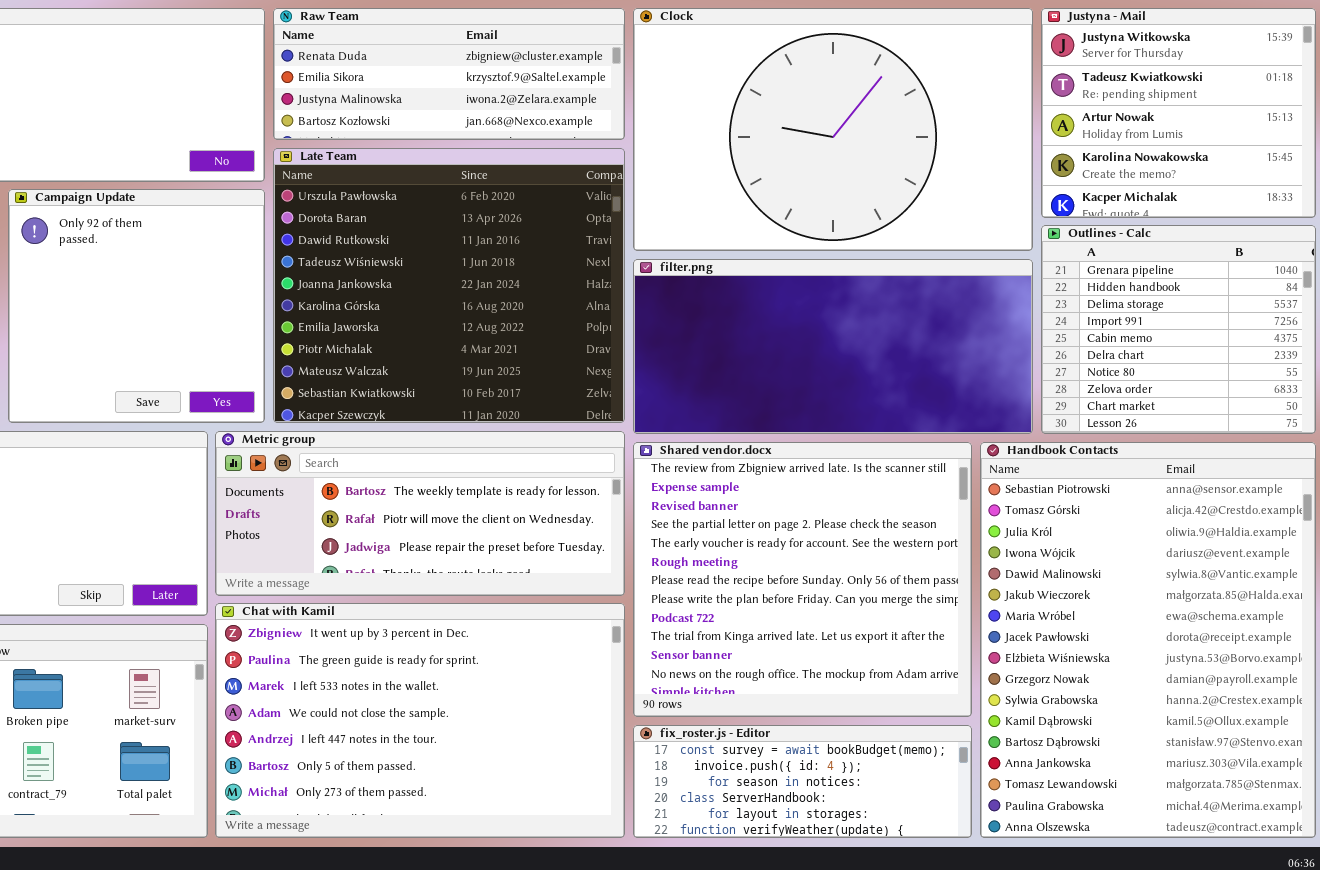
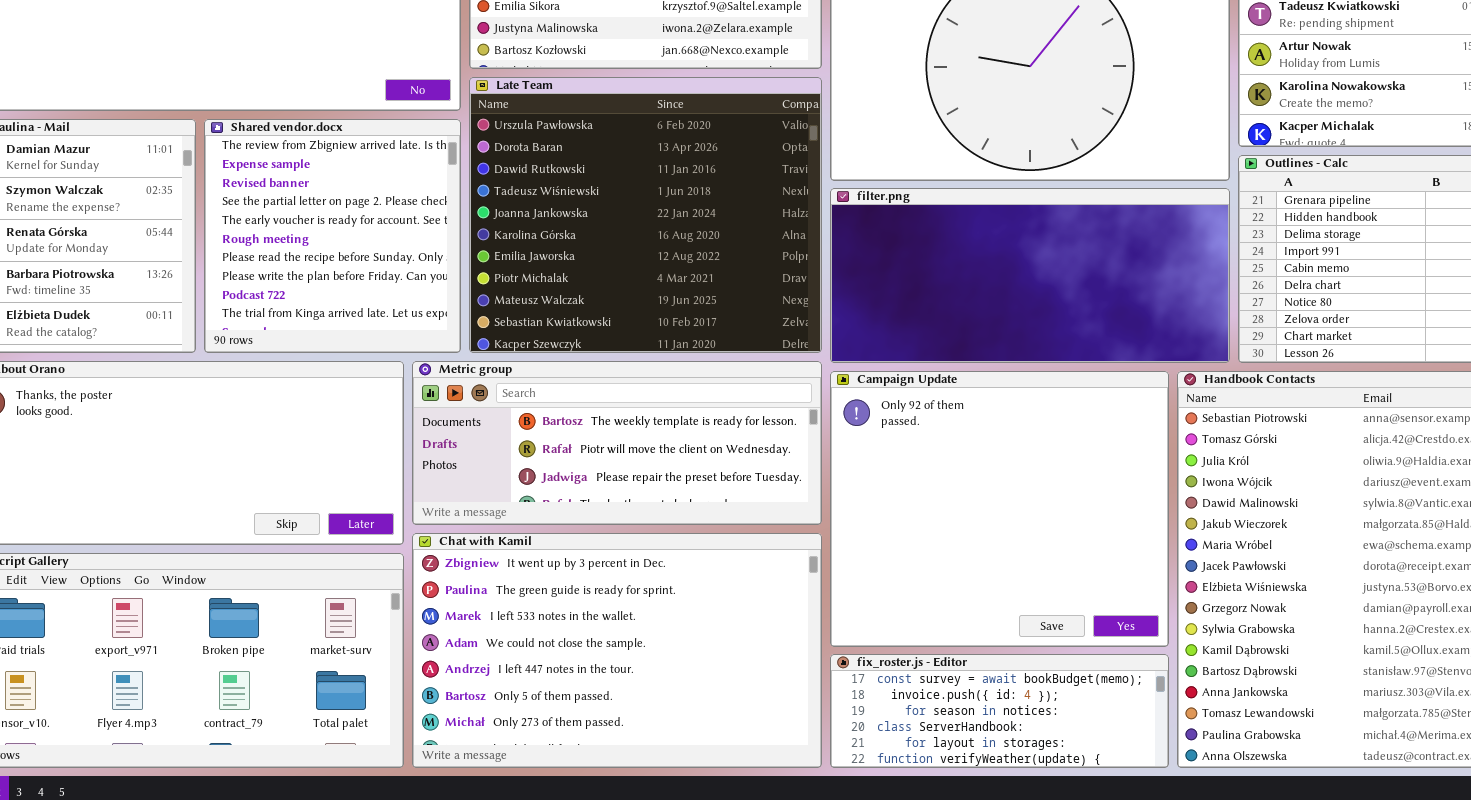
Campaign Update: [8,189,265,423] -> [830,371,1169,647], moved, resized
Shared vendor.docx: [633,442,972,717] -> [204,119,461,353], moved, resized

